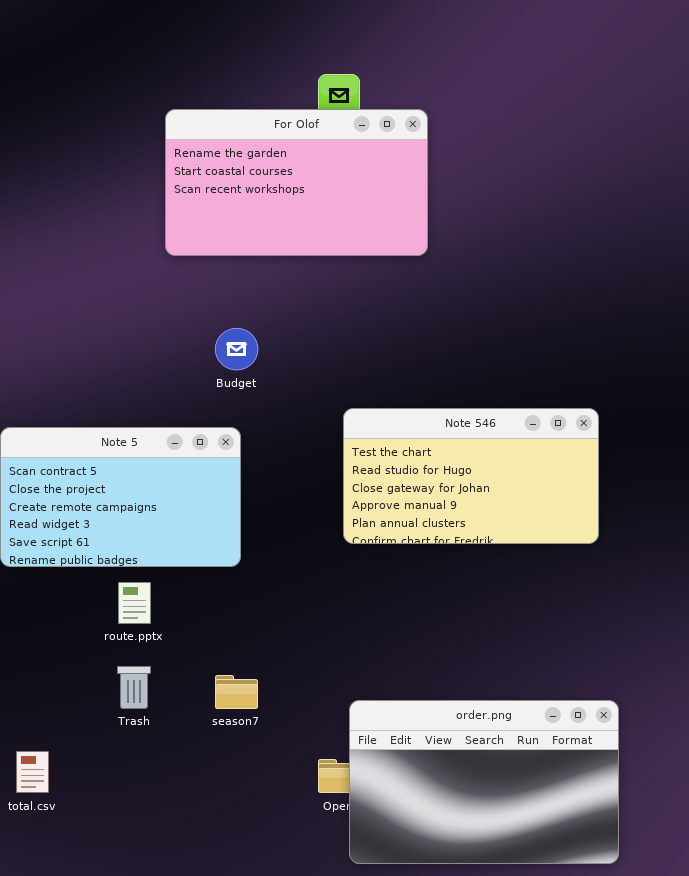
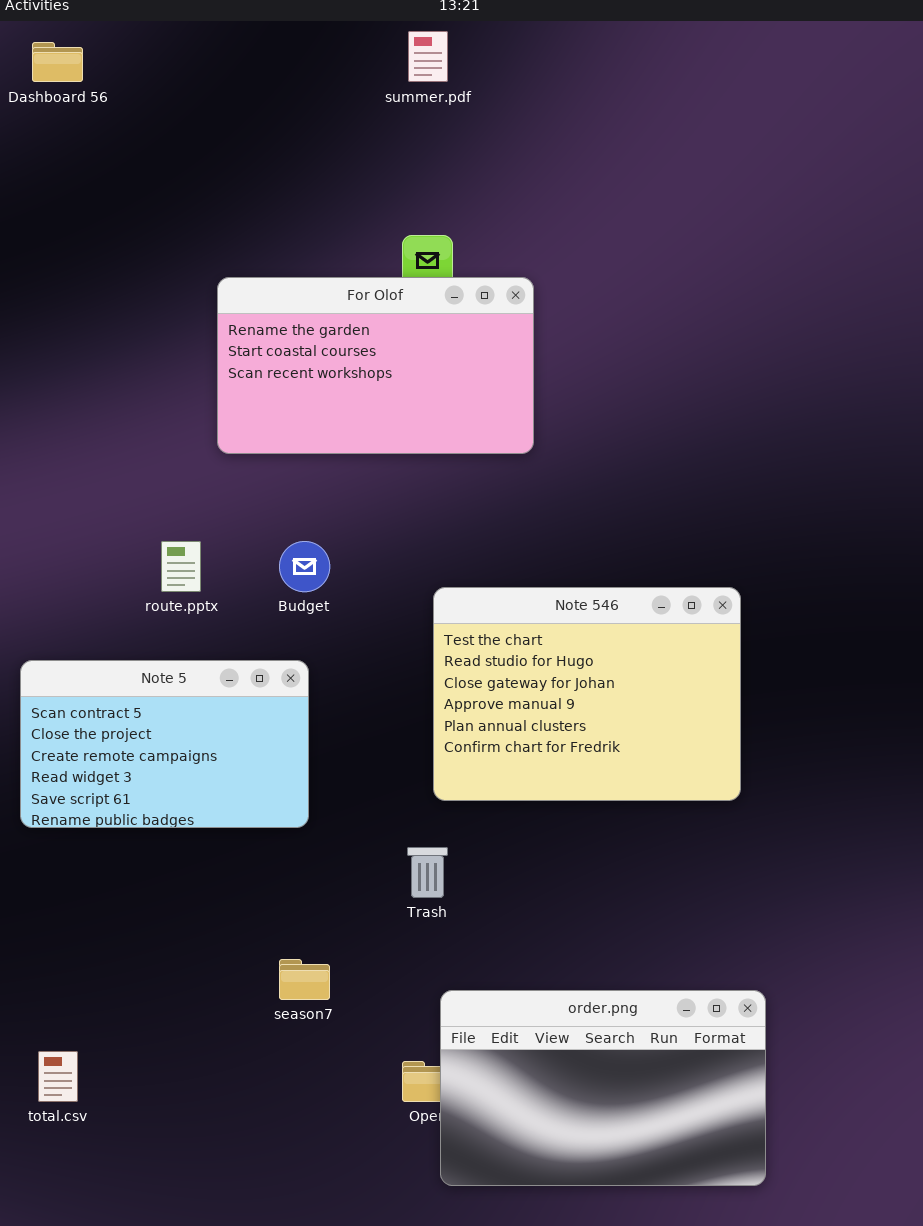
Note 546: [343,408,599,544] -> [433,587,741,801], resized
route.pptx: [118,582,151,624] -> [161,541,201,592], moved
Trash: [117,666,151,709] -> [407,847,448,898], moved

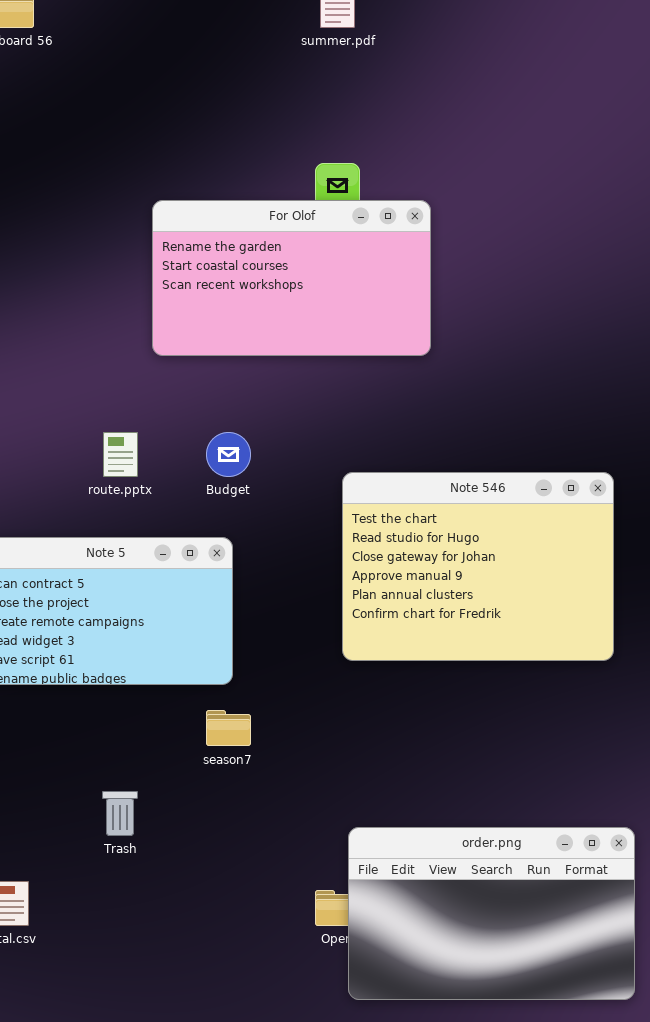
Trash: [407,847,448,898] -> [102,791,138,836], moved
season7: [279,959,330,1000] -> [206,710,251,746], moved

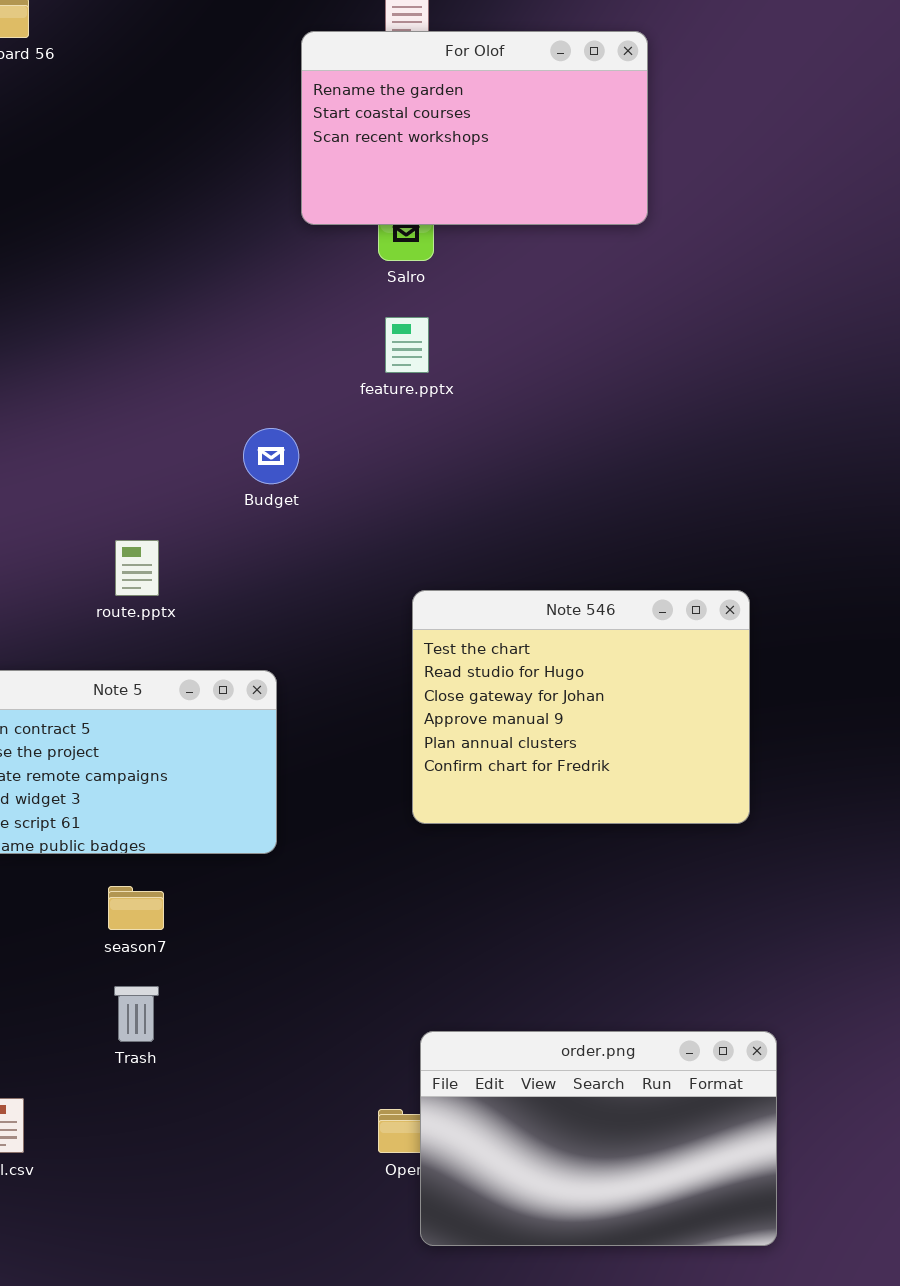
For Olof: [152,200,431,356] -> [301,31,648,225], moved
Budget: [206,432,251,477] -> [243,428,299,484], moved
season7: [206,710,251,746] -> [108,886,164,930], moved

